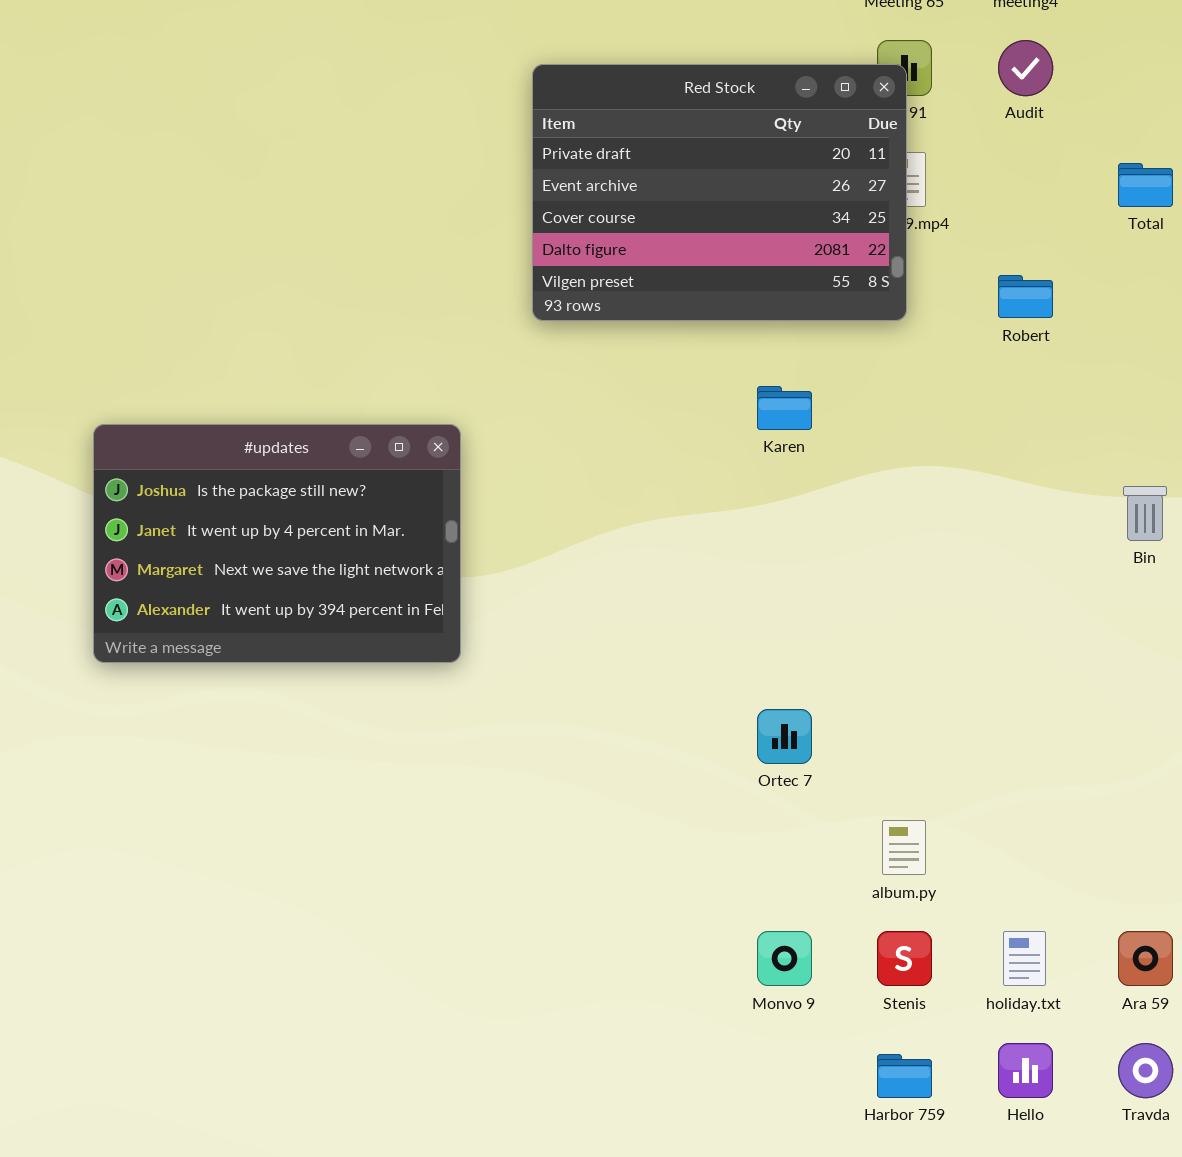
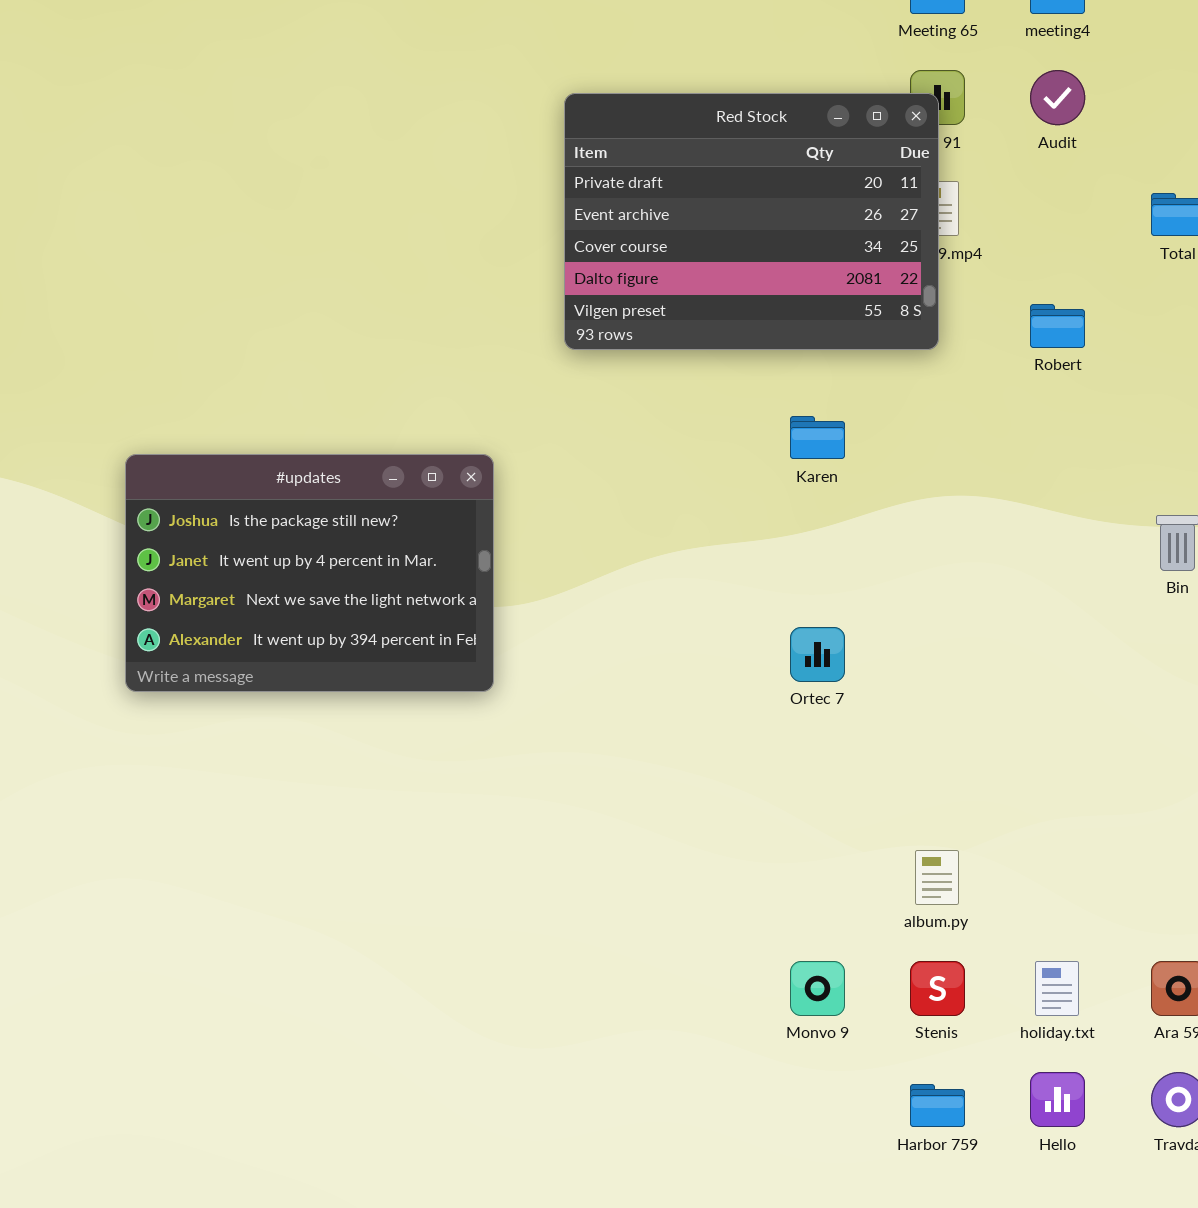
Ortec 7: [757,709,812,764] -> [790,627,845,682], moved

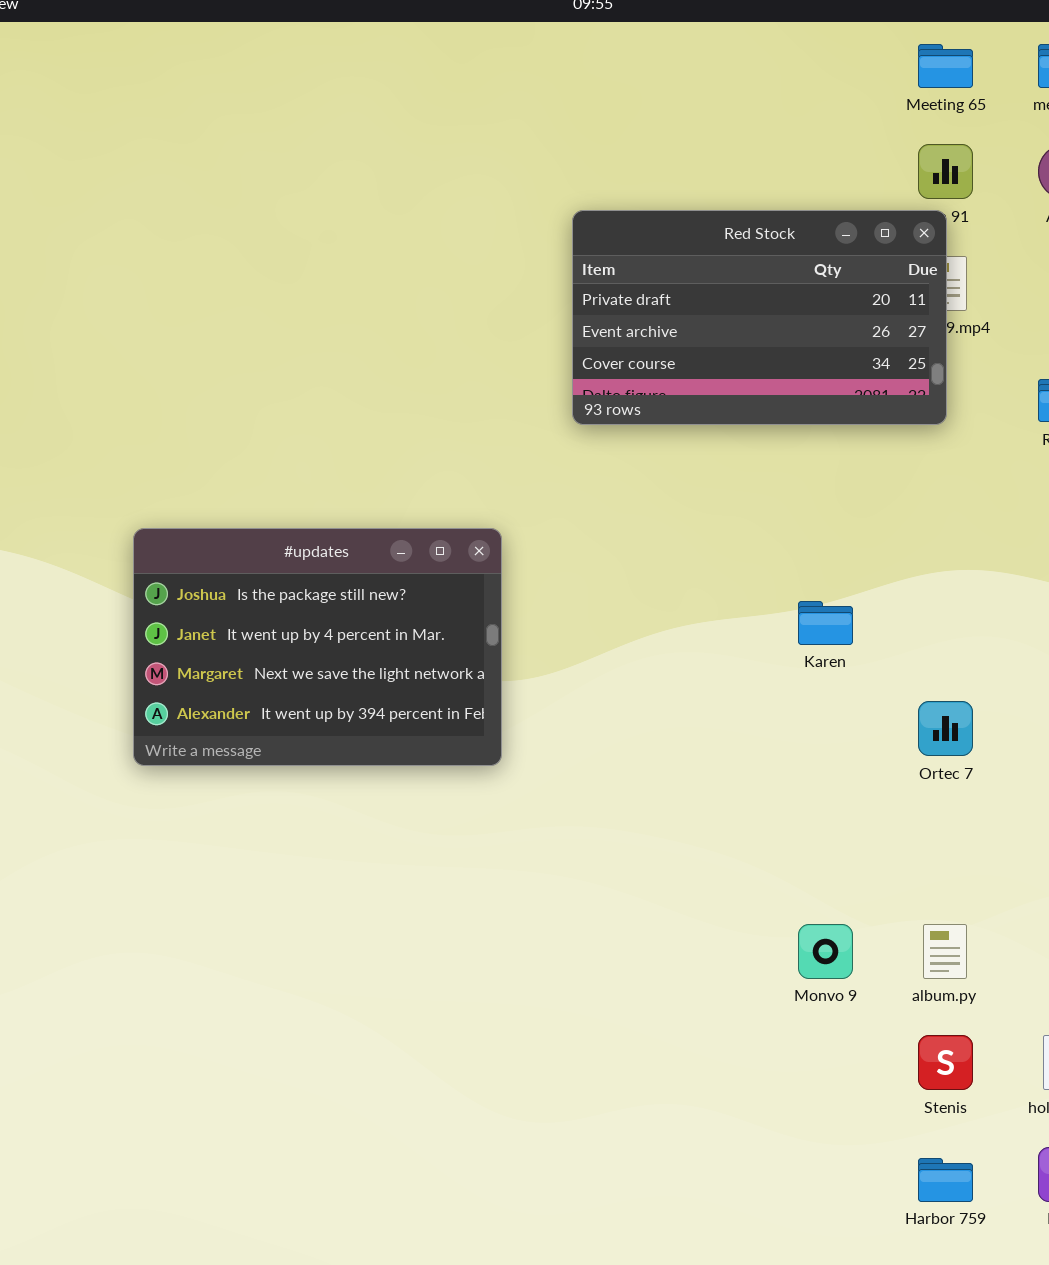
Red Stock: [564,93,939,350] -> [572,210,947,425], resized
Karen: [790,416,845,459] -> [798,601,853,645], moved
Ortec 7: [790,627,845,682] -> [918,701,973,756], moved
Monvo 9: [790,961,845,1016] -> [798,924,853,979], moved

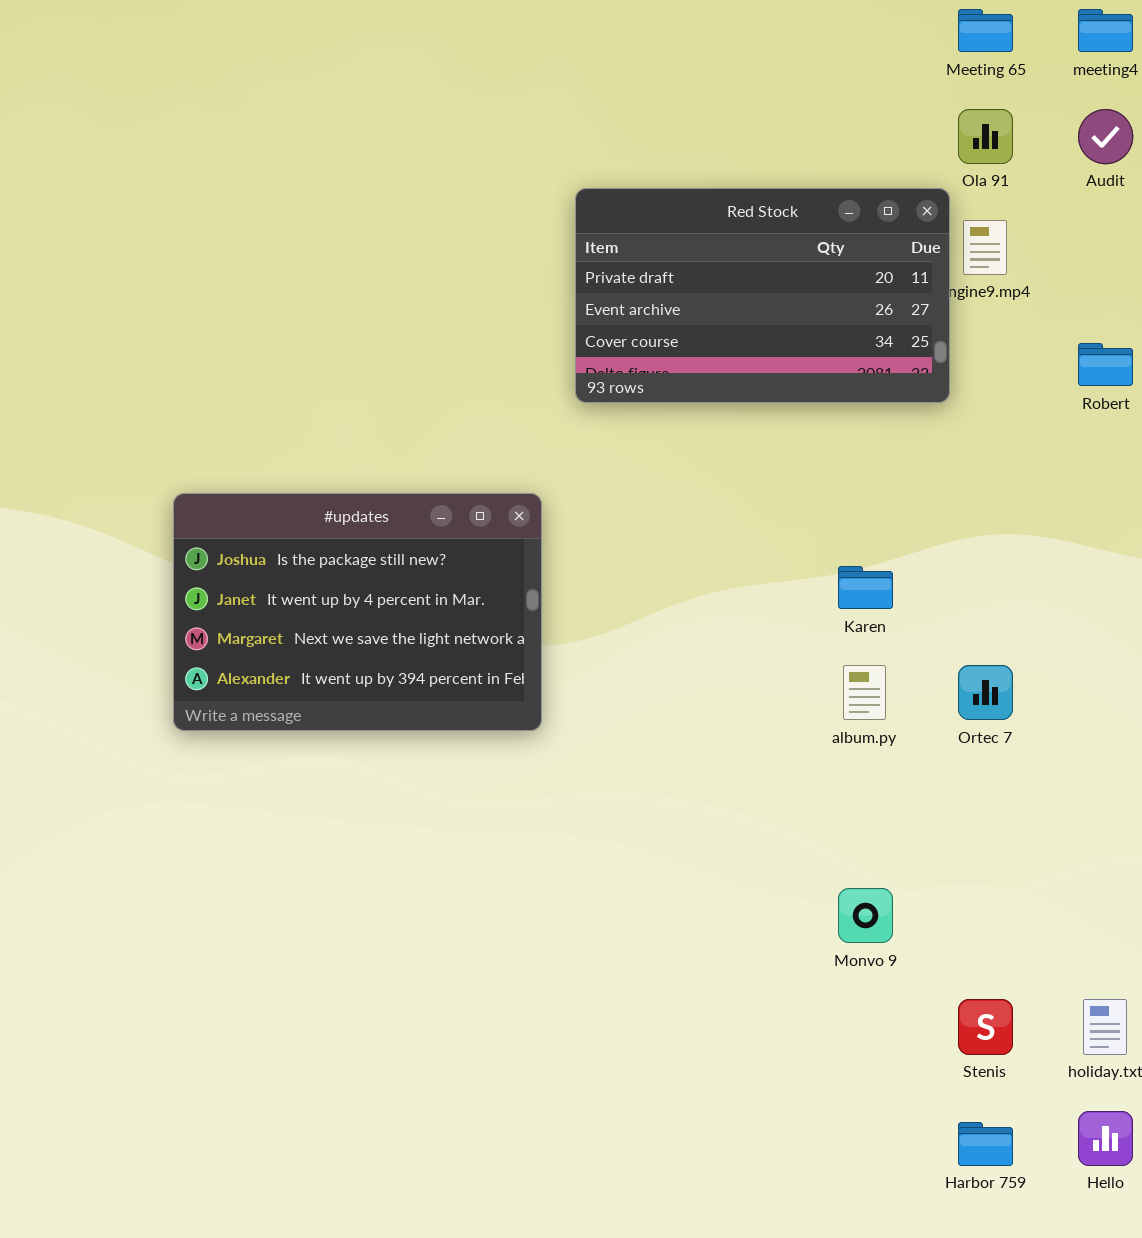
Red Stock: [572,210,947,425] -> [575,188,950,403], moved
album.py: [923,924,967,979] -> [843,665,886,720], moved

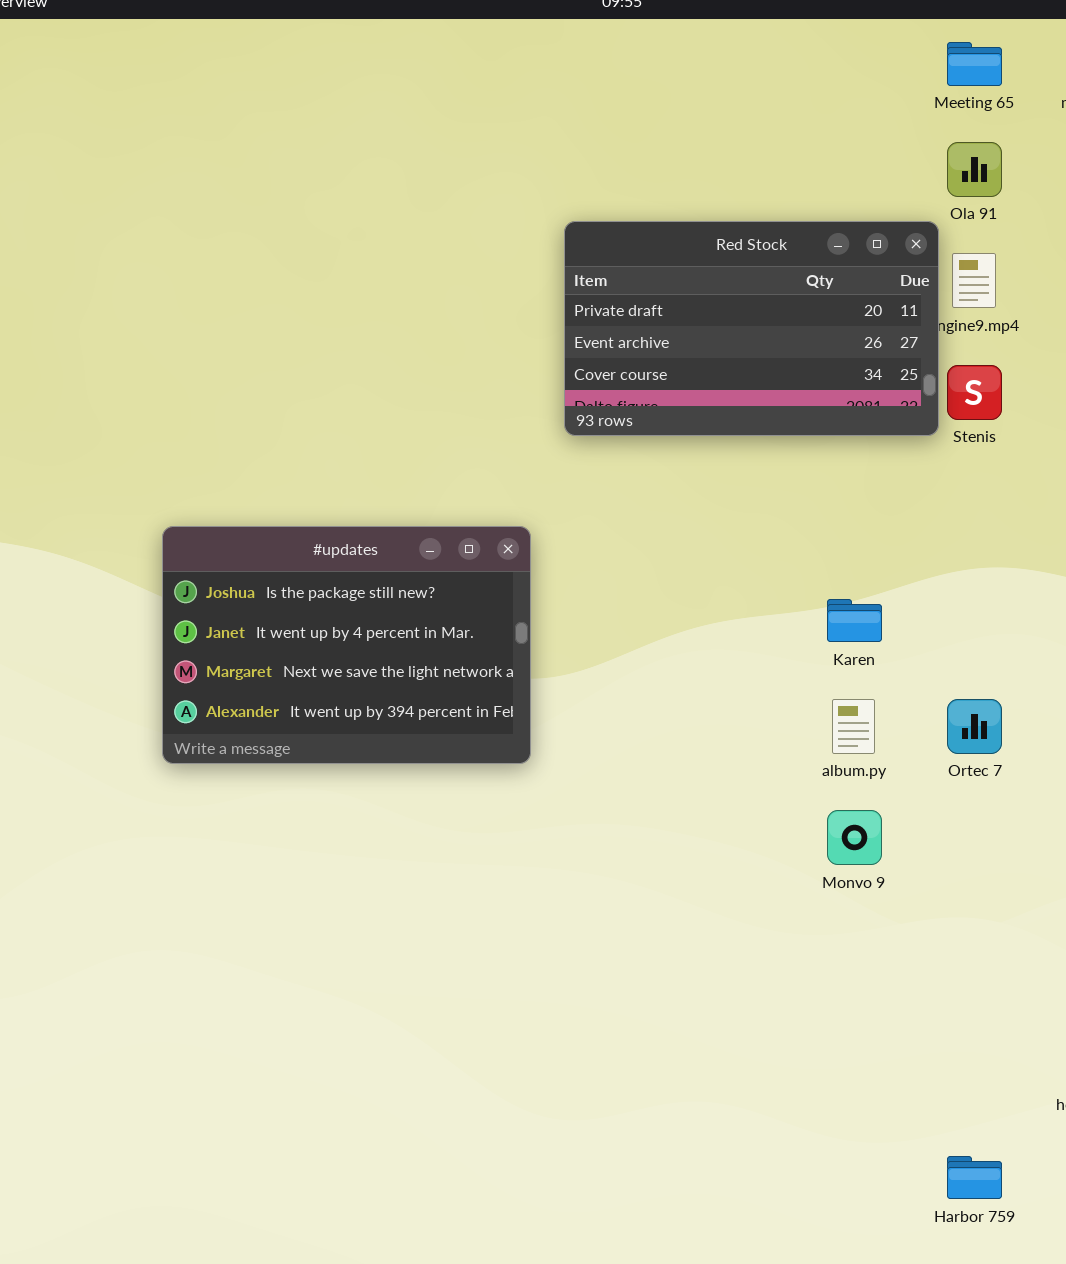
Monvo 9: [838,888,893,943] -> [827,810,882,865], moved
Stenis: [958,999,1013,1055] -> [947,365,1002,420], moved

